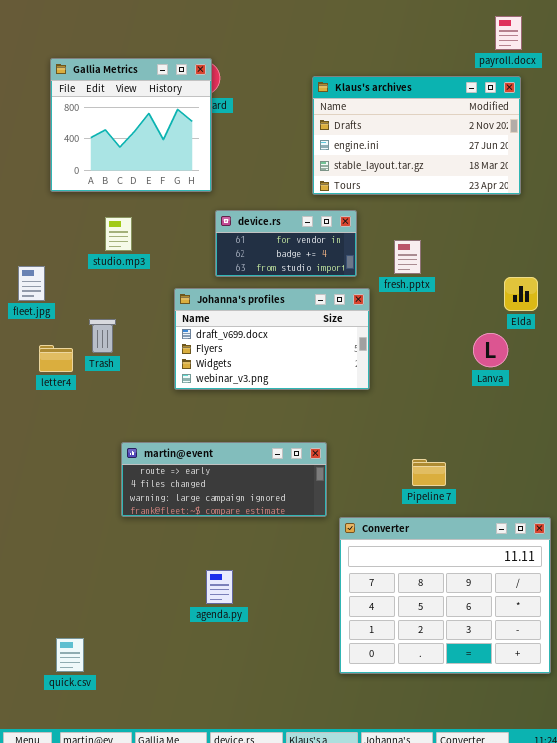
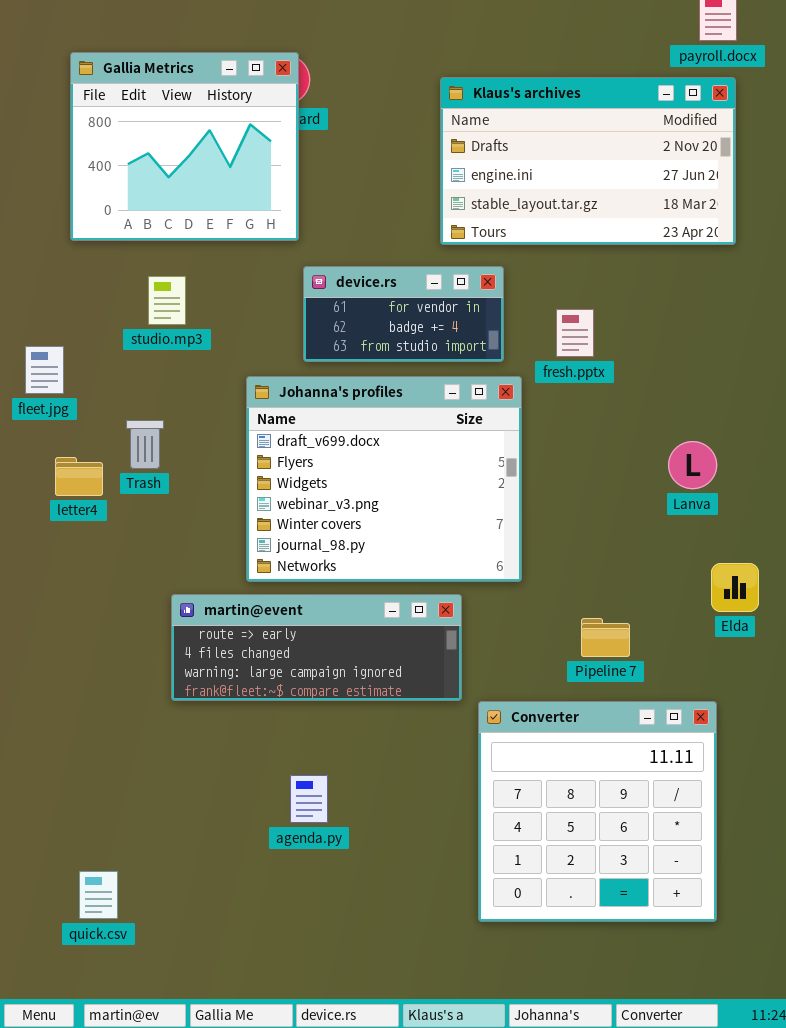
Elda: [504,277,538,311] -> [711,563,759,612], moved
Johanna's profiles: [174,288,370,390] -> [246,376,522,582], resized
Converter: [339,517,551,674] -> [478,701,717,922], resized

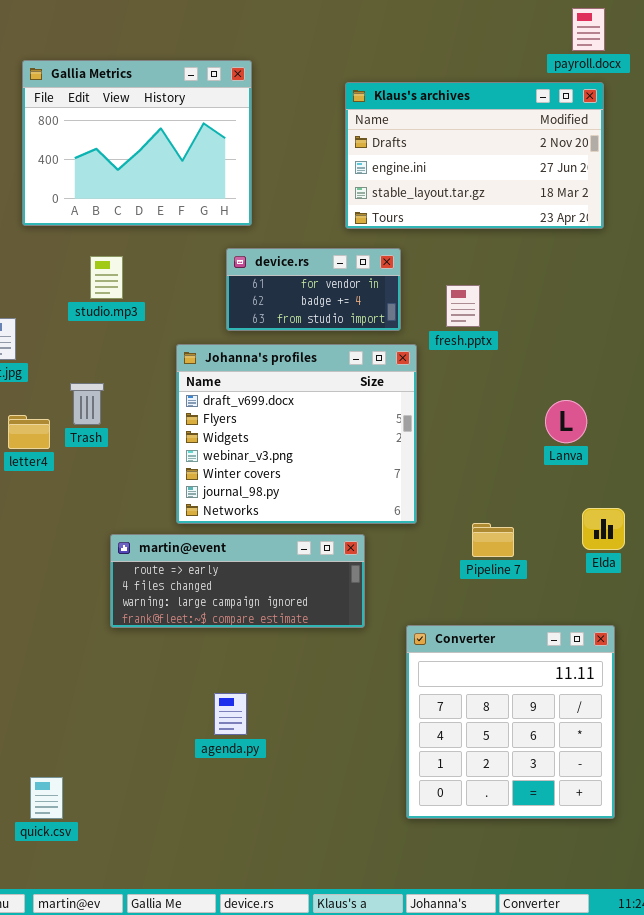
Gallia Metrics: [70,52,299,241] -> [22,60,252,226], resized
Pipeline 7: [581,618,630,657] -> [472,523,514,557], moved
Converter: [478,701,717,922] -> [406,625,615,819], moved

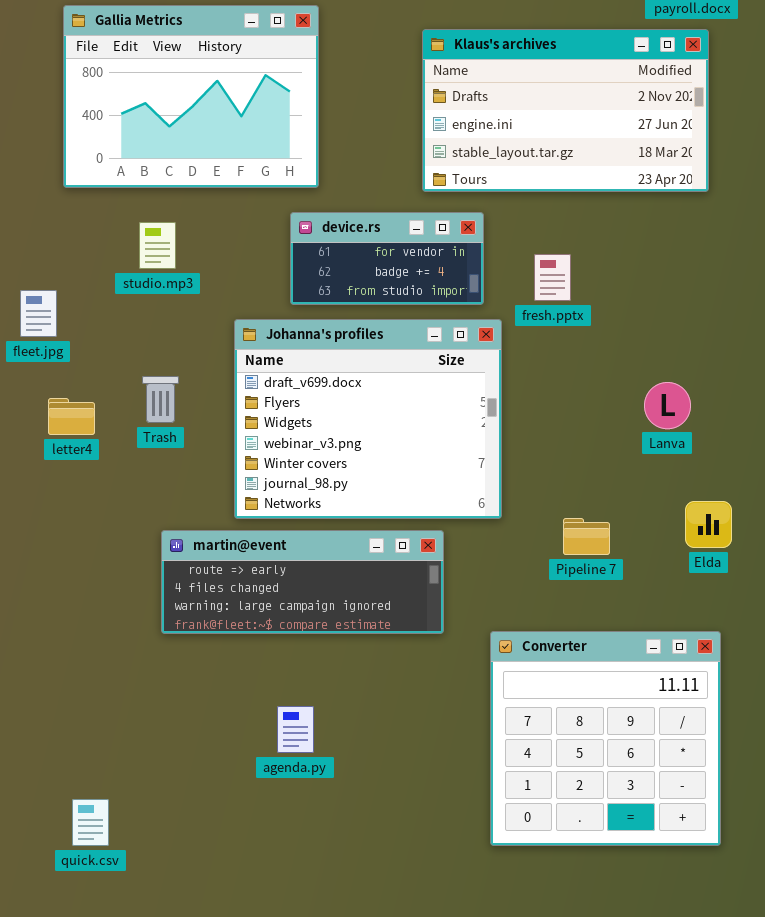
Trash: [70,383,104,425] -> [142,376,179,423], moved

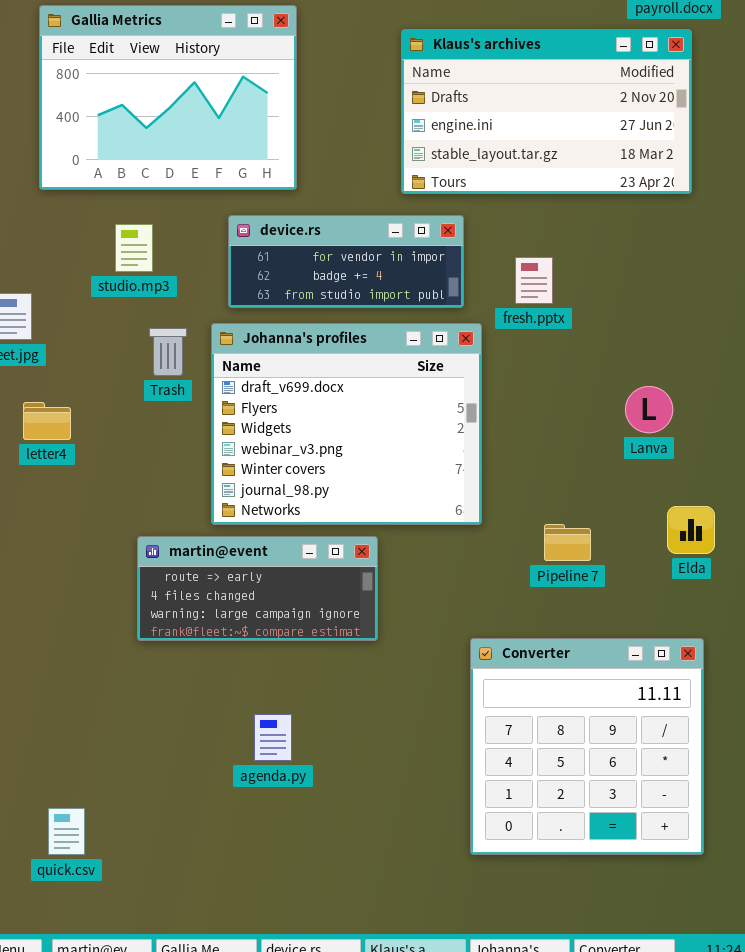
device.rs: [290,212,484,305] -> [228,215,464,308], resized
Trash: [142,376,179,423] -> [149,328,187,376], moved
martin@event: [161,530,444,634] -> [137,536,378,641], resized

